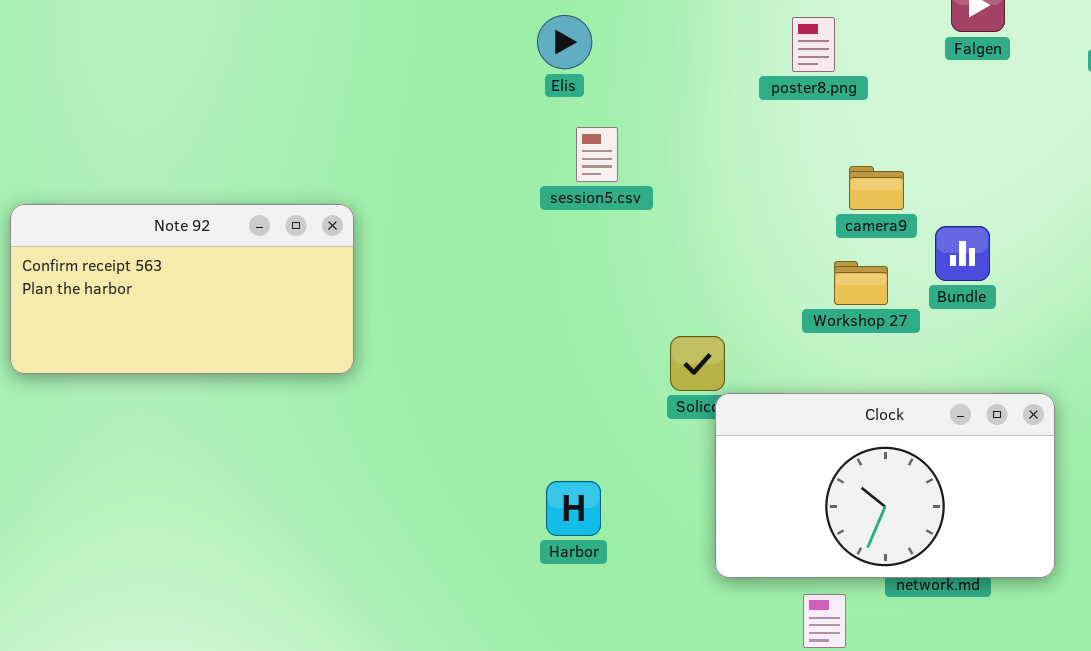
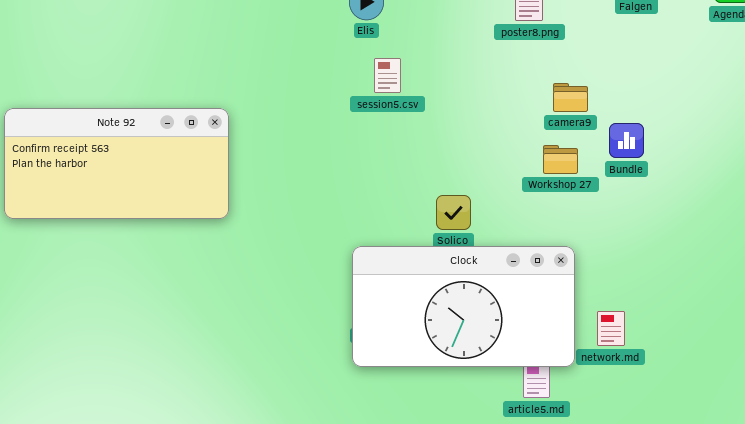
Clock: [715,393,1055,578] -> [352,246,575,367], moved

